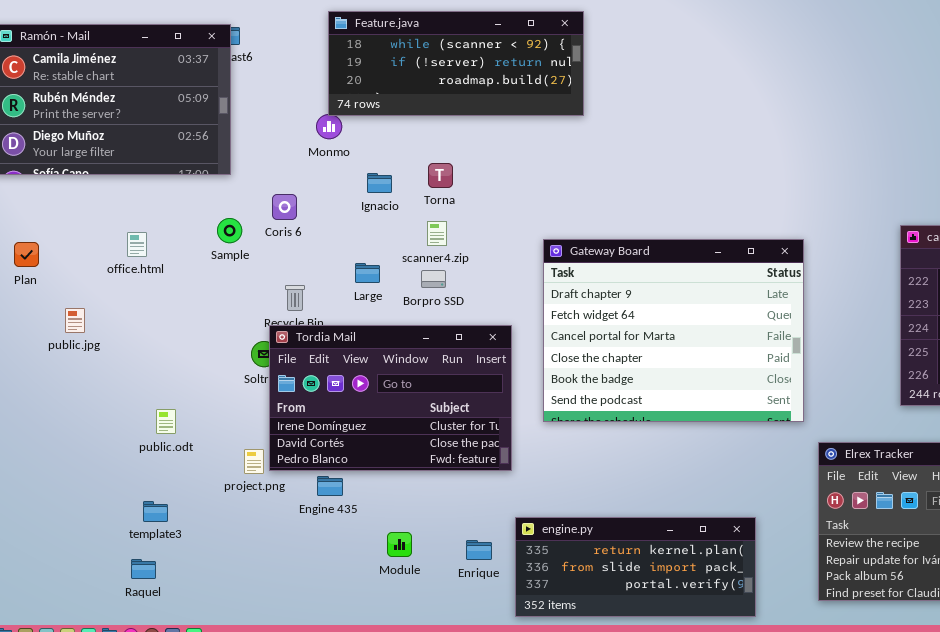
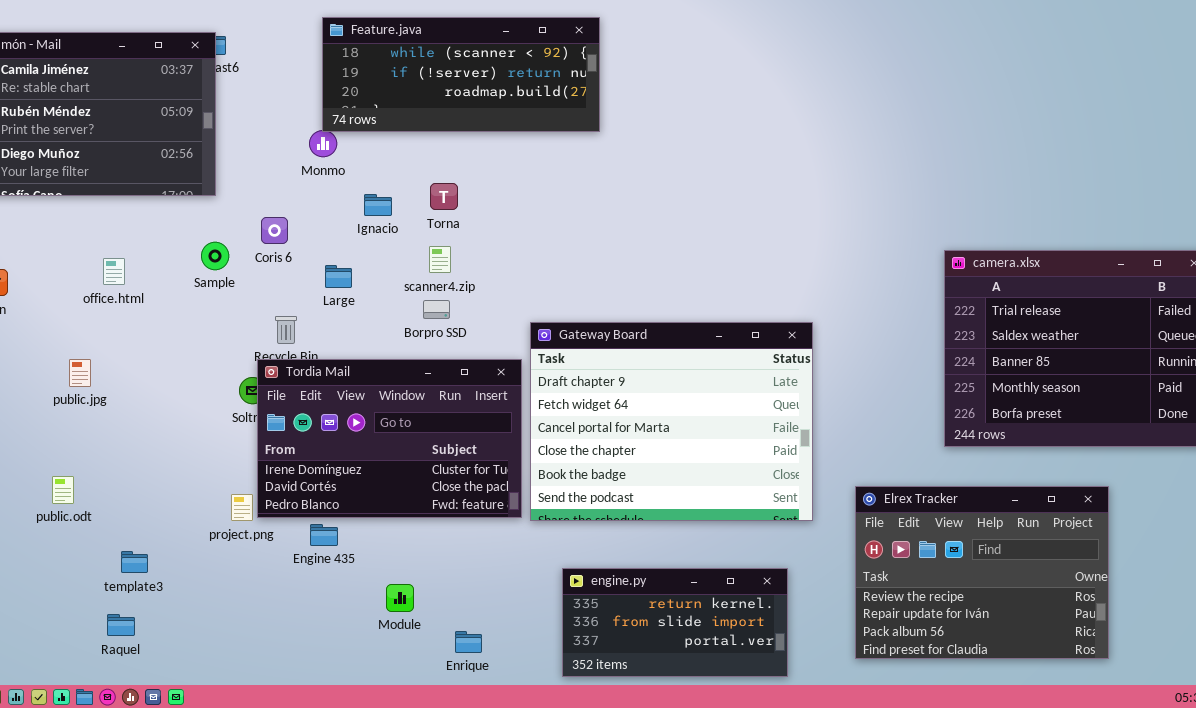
Gateway Board: [543,239,804,422] -> [530,322,813,521], moved
Large: [355,263,380,283] -> [325,265,352,288], moved
public.jpg: [65,308,85,333] -> [69,359,91,387], moved
public.odt: [156,409,176,434] -> [52,476,74,504], moved
engine.py: [515,517,756,617] -> [562,568,788,677], resized
Enrique: [466,540,492,560] -> [455,631,482,653], moved

